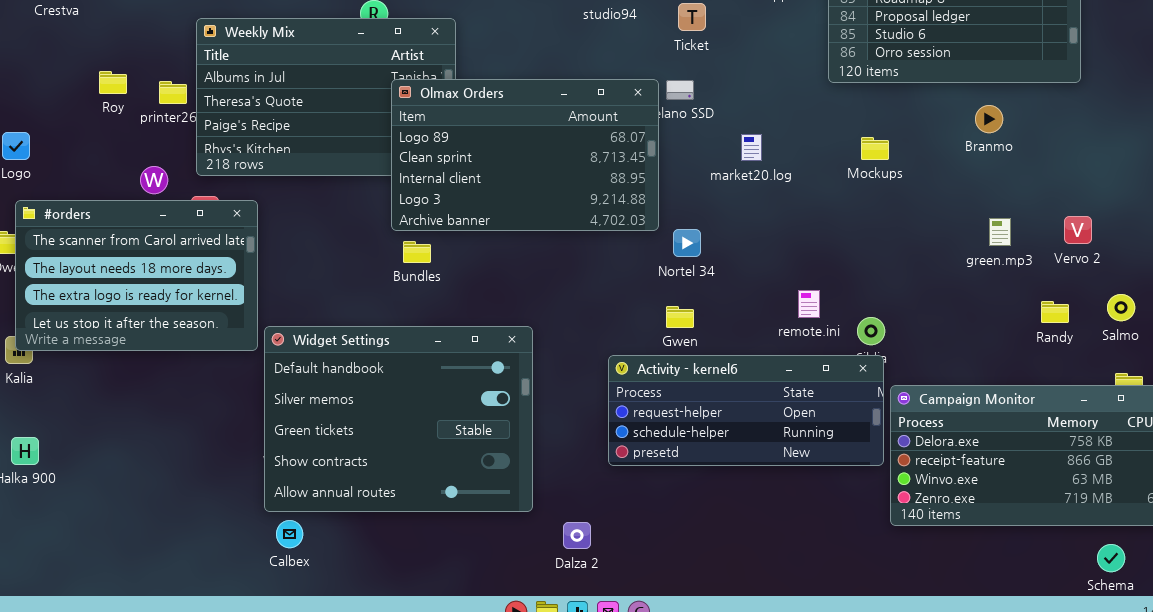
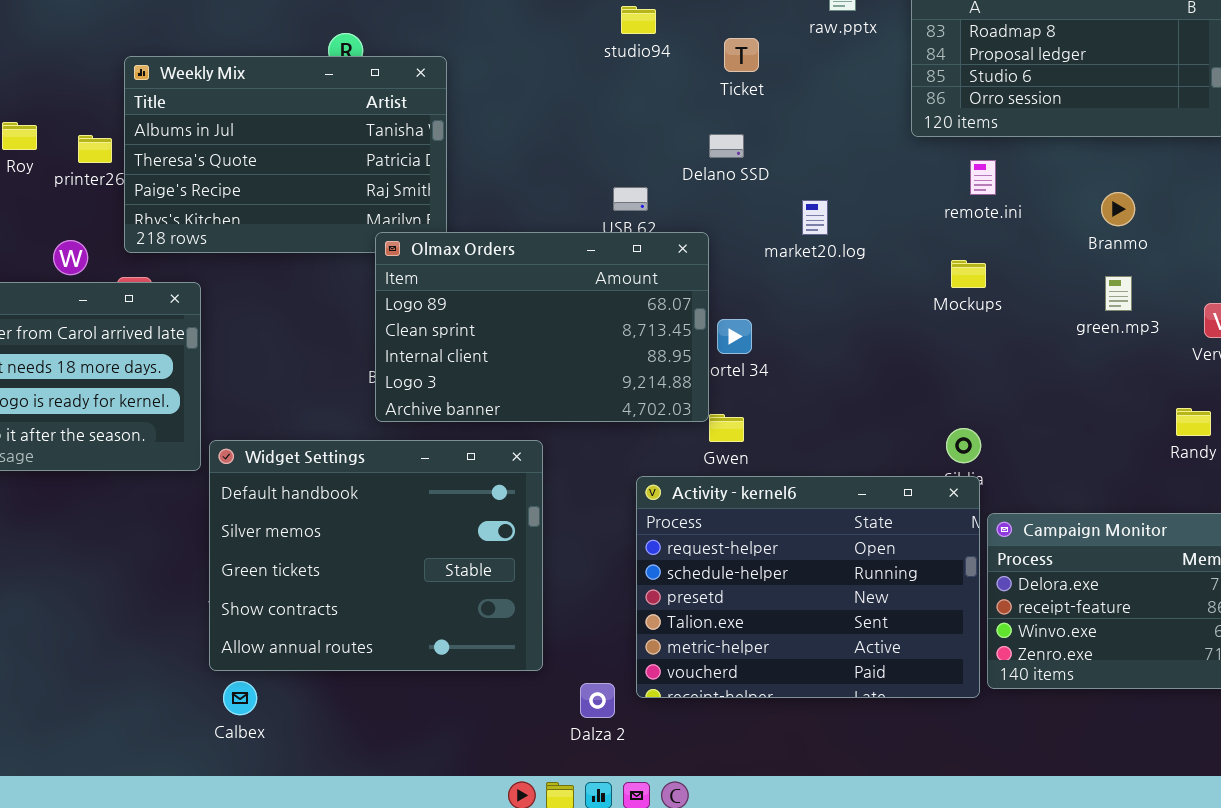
Olmax Orders: [391,79,659,231] -> [375,232,709,422], moved
Branmo: [975,105,1003,133] -> [1101,192,1135,226], moved
Mockups: [861,137,889,160] -> [951,260,986,288], moved
green.mp3: [989,218,1011,246] -> [1105,276,1132,311], moved
remote.ini: [798,290,820,318] -> [970,160,996,195], moved
Activity - kernel6: [608,355,884,466] -> [636,476,980,698], resized

